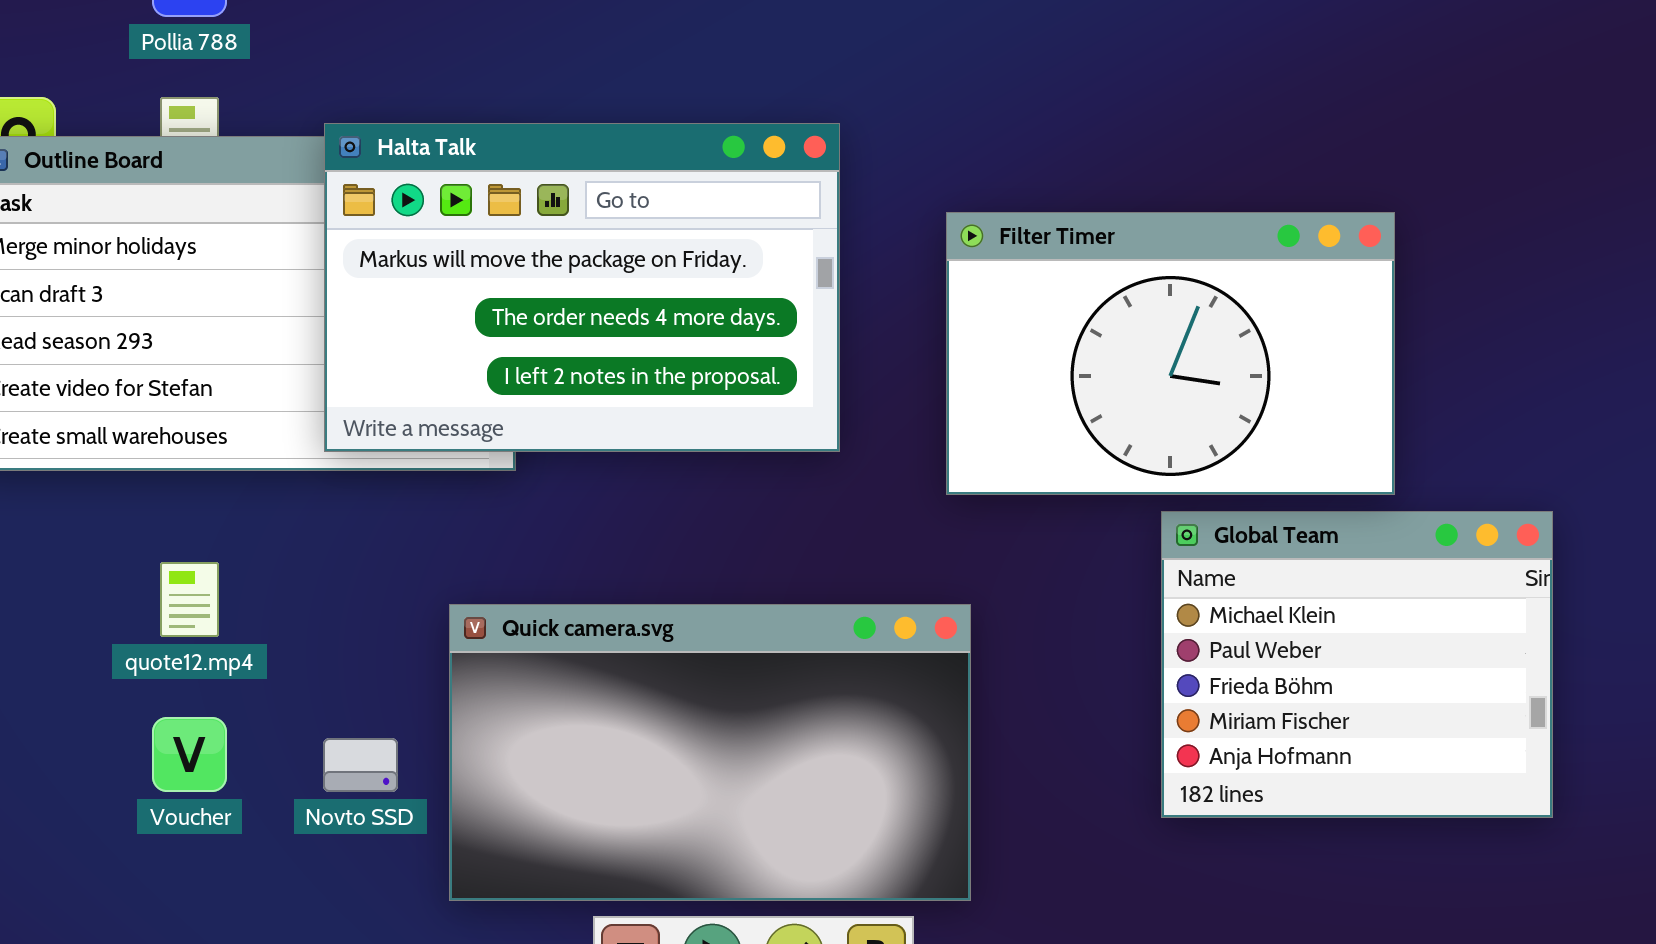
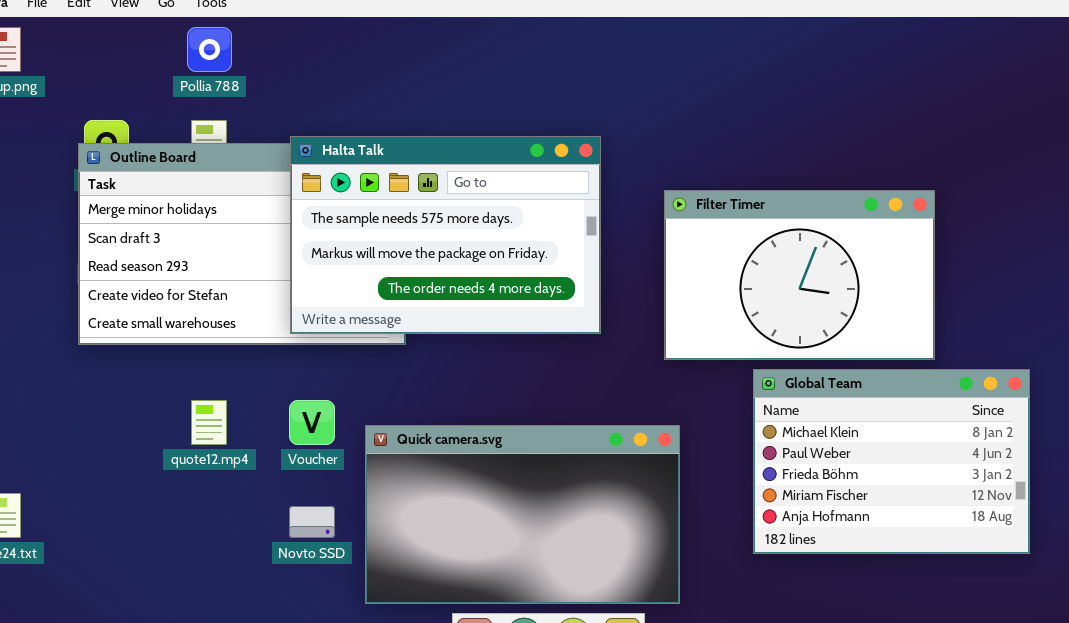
Halta Talk: [324,123,840,452] -> [290,136,601,334], scrolled up 1 row
Global Team: [1161,511,1553,818] -> [753,369,1030,554], resized
Voucher: [152,717,227,792] -> [289,400,335,445], moved

